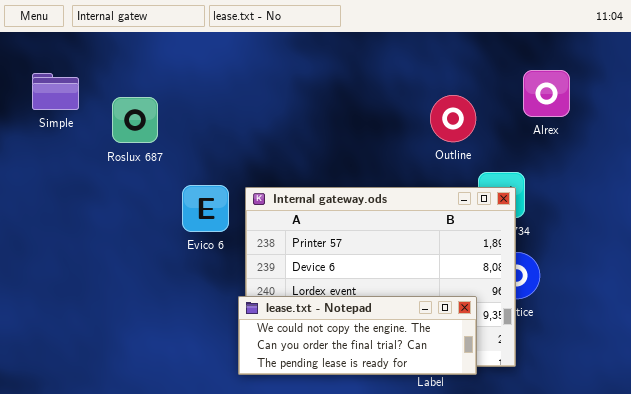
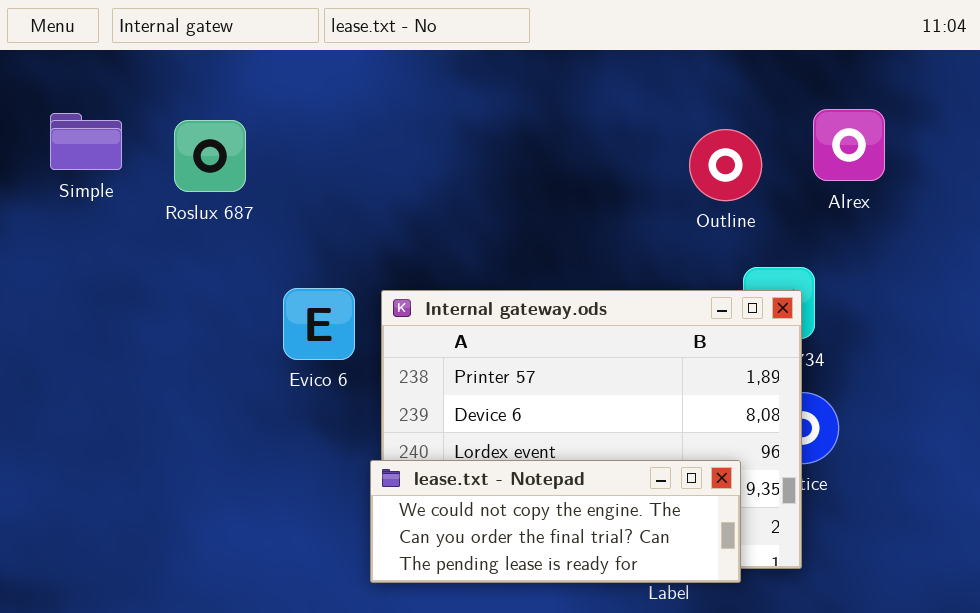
Outline: [430,95,476,142] -> [689,129,762,201], moved
Roslux 687: [112,97,158,143] -> [174,120,246,192], moved

